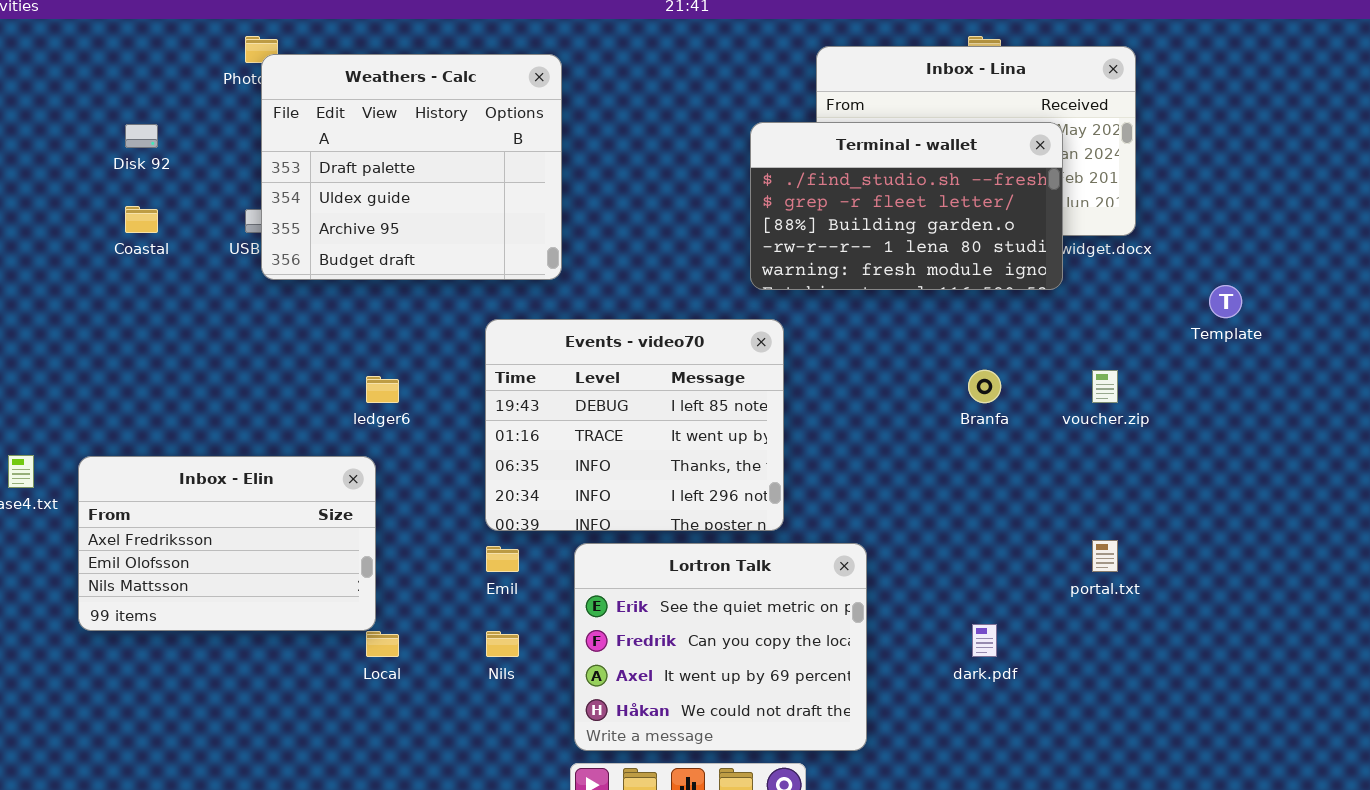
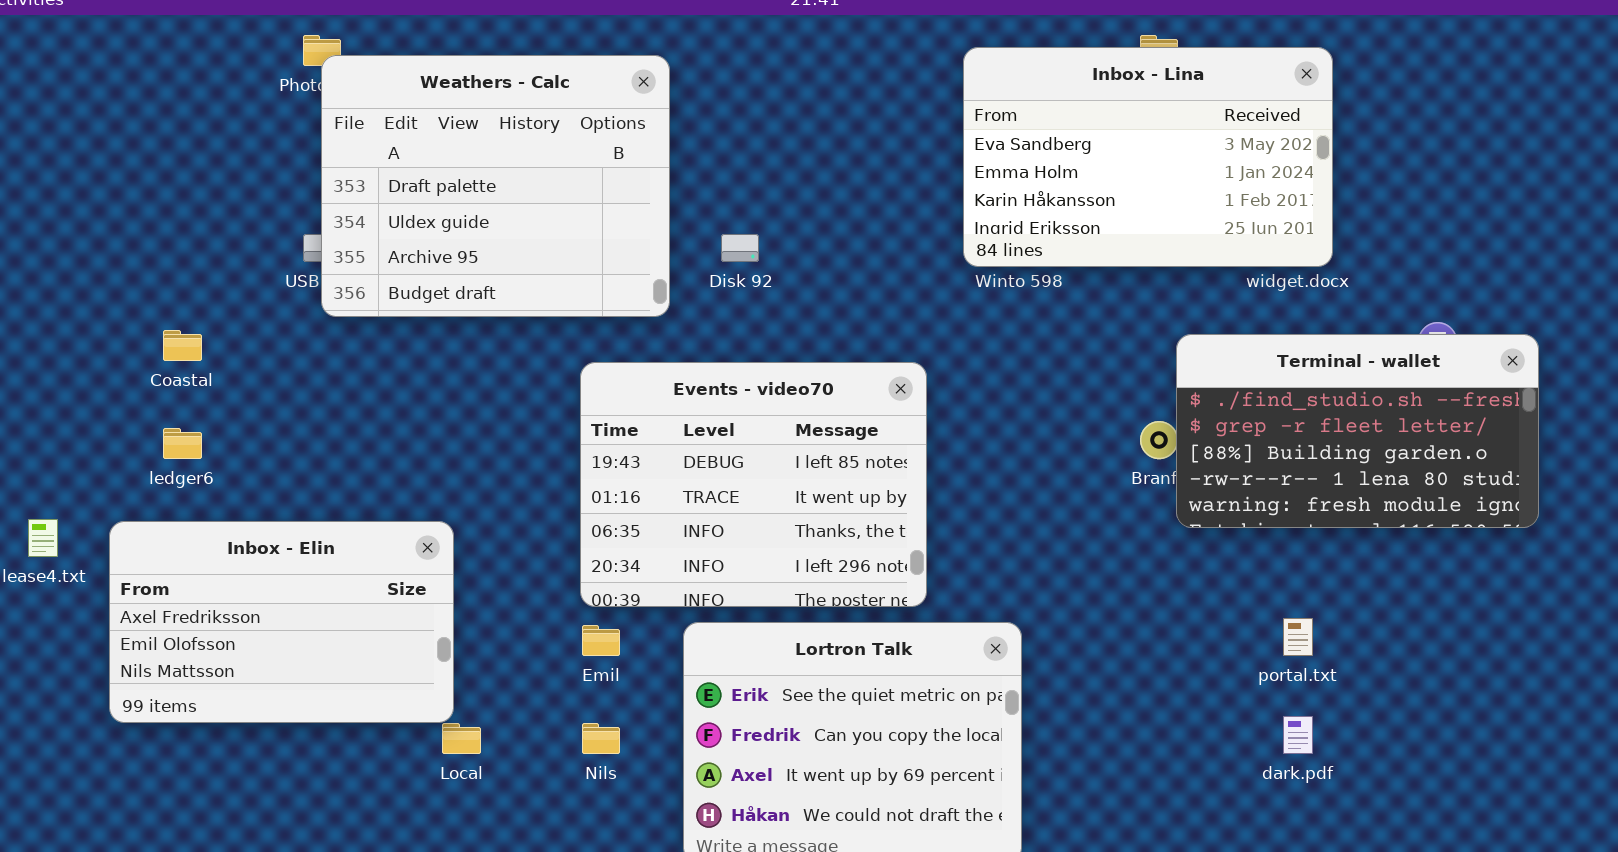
Terminal - wallet: [750,122,1063,290] -> [1176,334,1539,528], moved
Disk 92: [125,124,158,148] -> [721,234,759,262], moved
Coastal: [125,206,158,233] -> [163,330,202,361], moved
ledger6: [366,376,399,403] -> [163,428,202,459], moved
dark.pdf: [972,624,997,657] -> [1283,716,1313,754], moved

